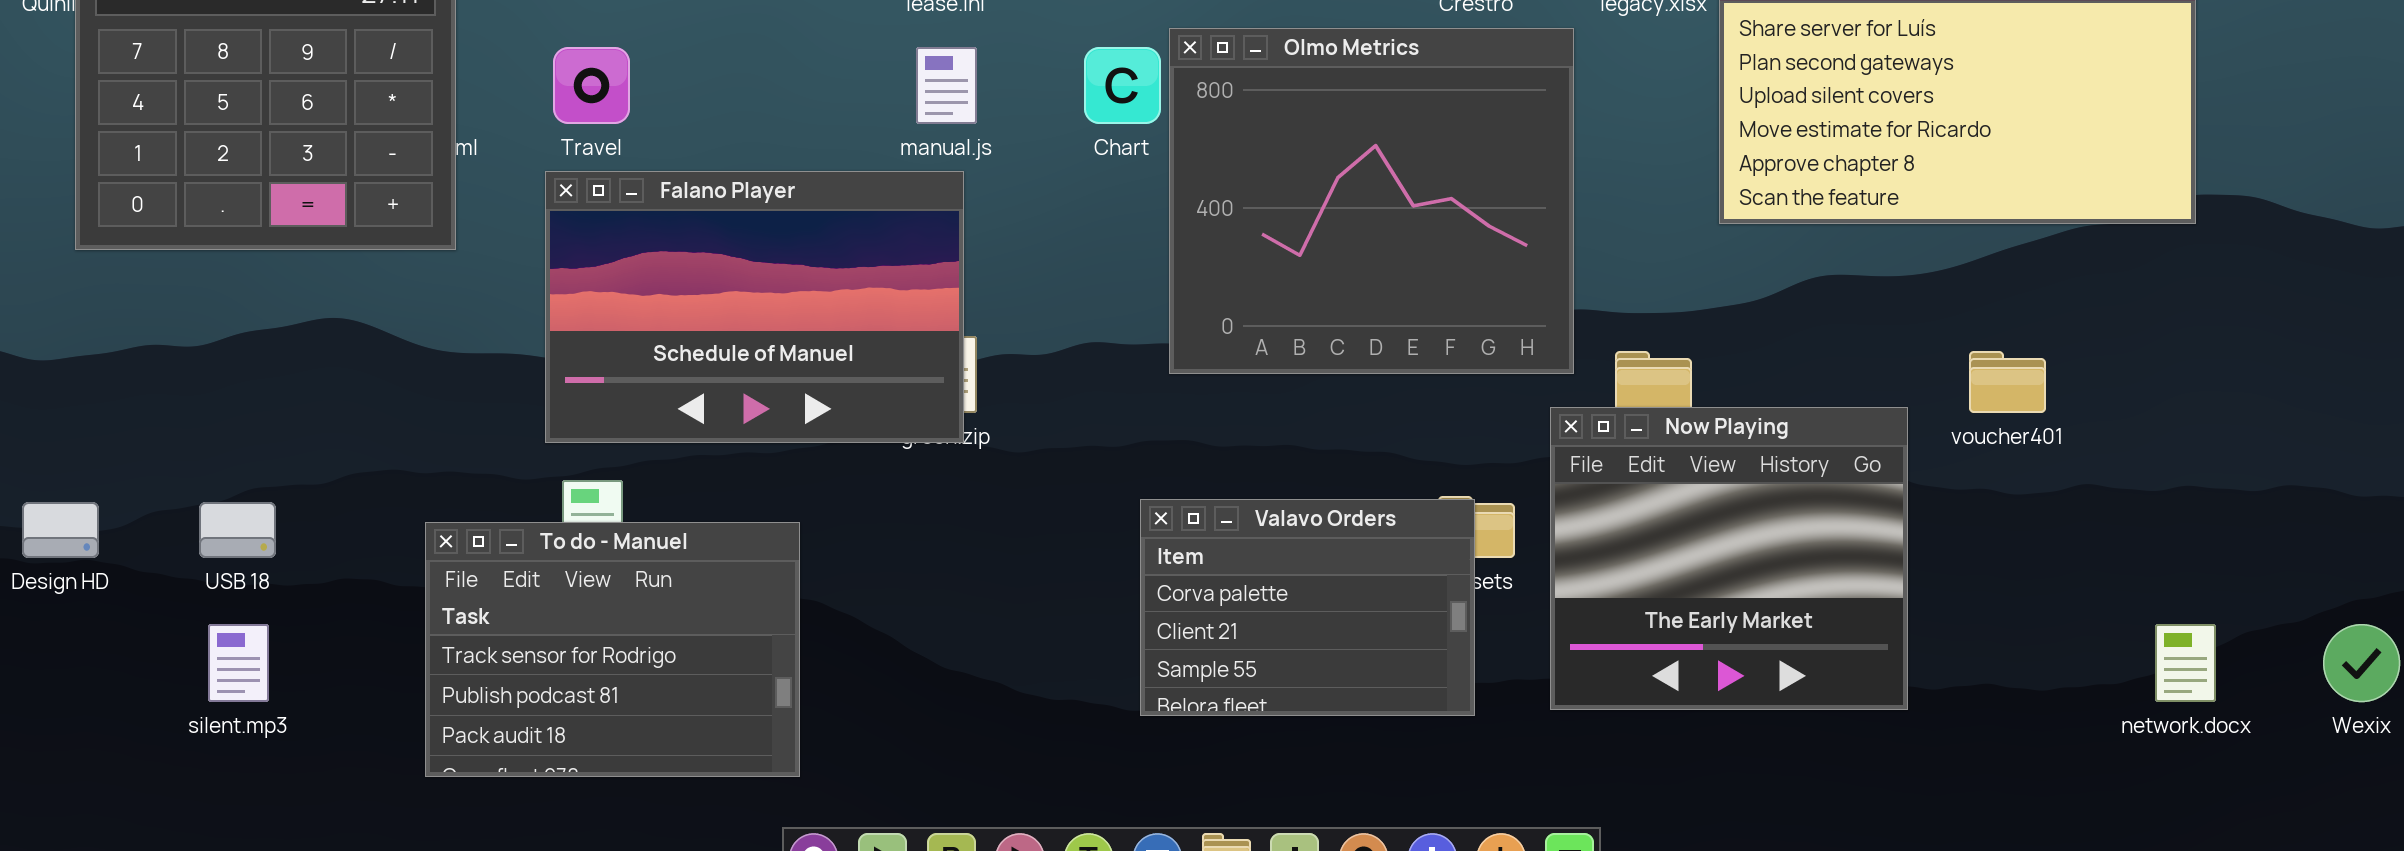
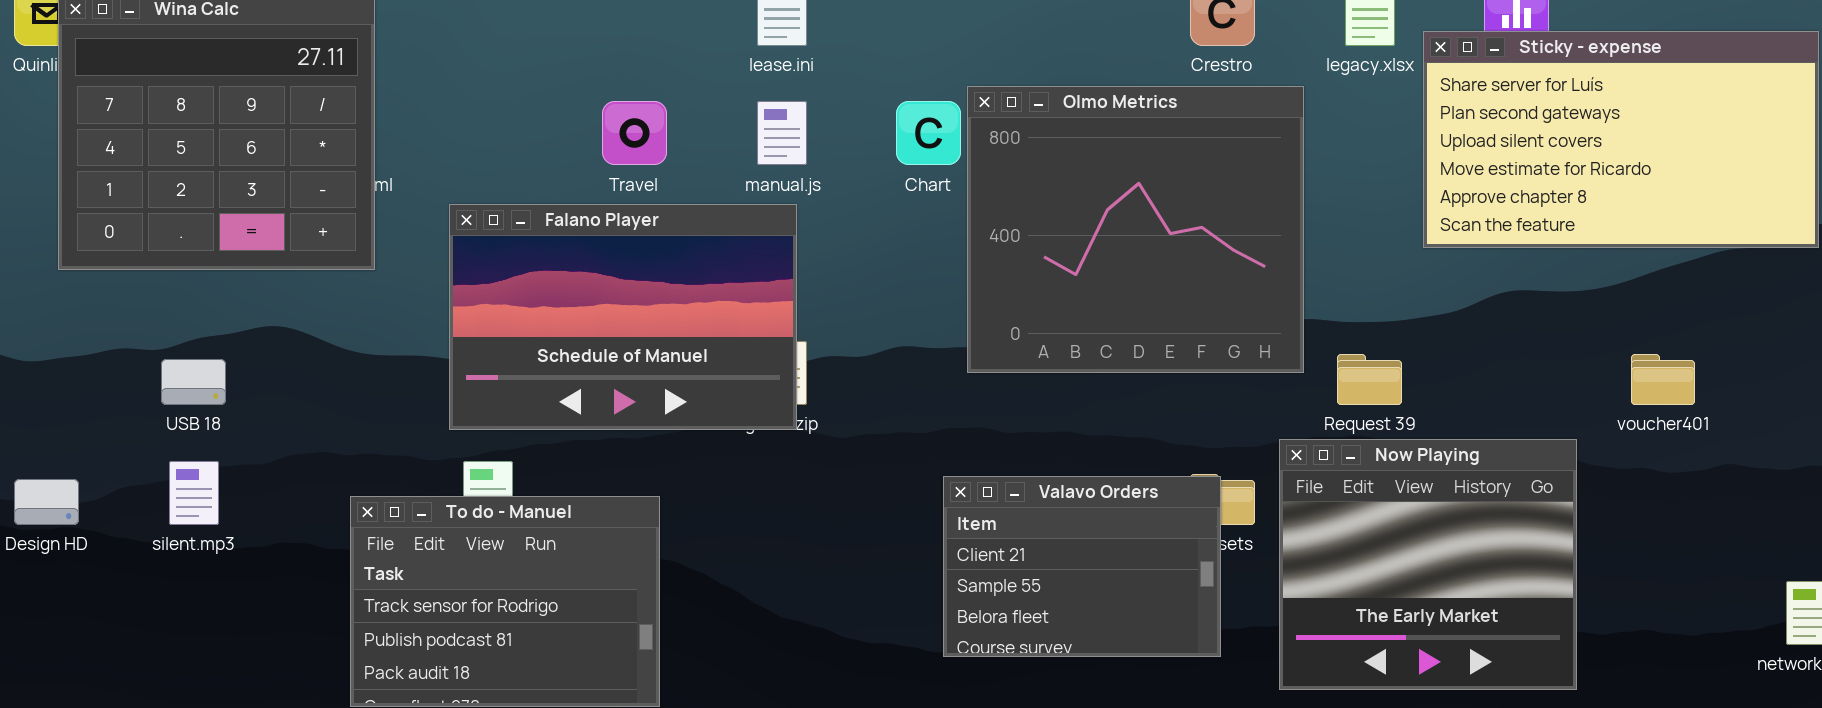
Travel: [553,47,630,124] -> [602,101,667,165], moved
Now Playing: [1550,407,1908,710] -> [1279,439,1577,690], moved
Valavo Orders: [1140,499,1475,716] -> [943,476,1221,657], scrolled down 1 row
USB 18: [199,502,276,558] -> [161,359,226,405], moved
silent.mp3: [208,624,269,702] -> [169,461,219,525], moved

